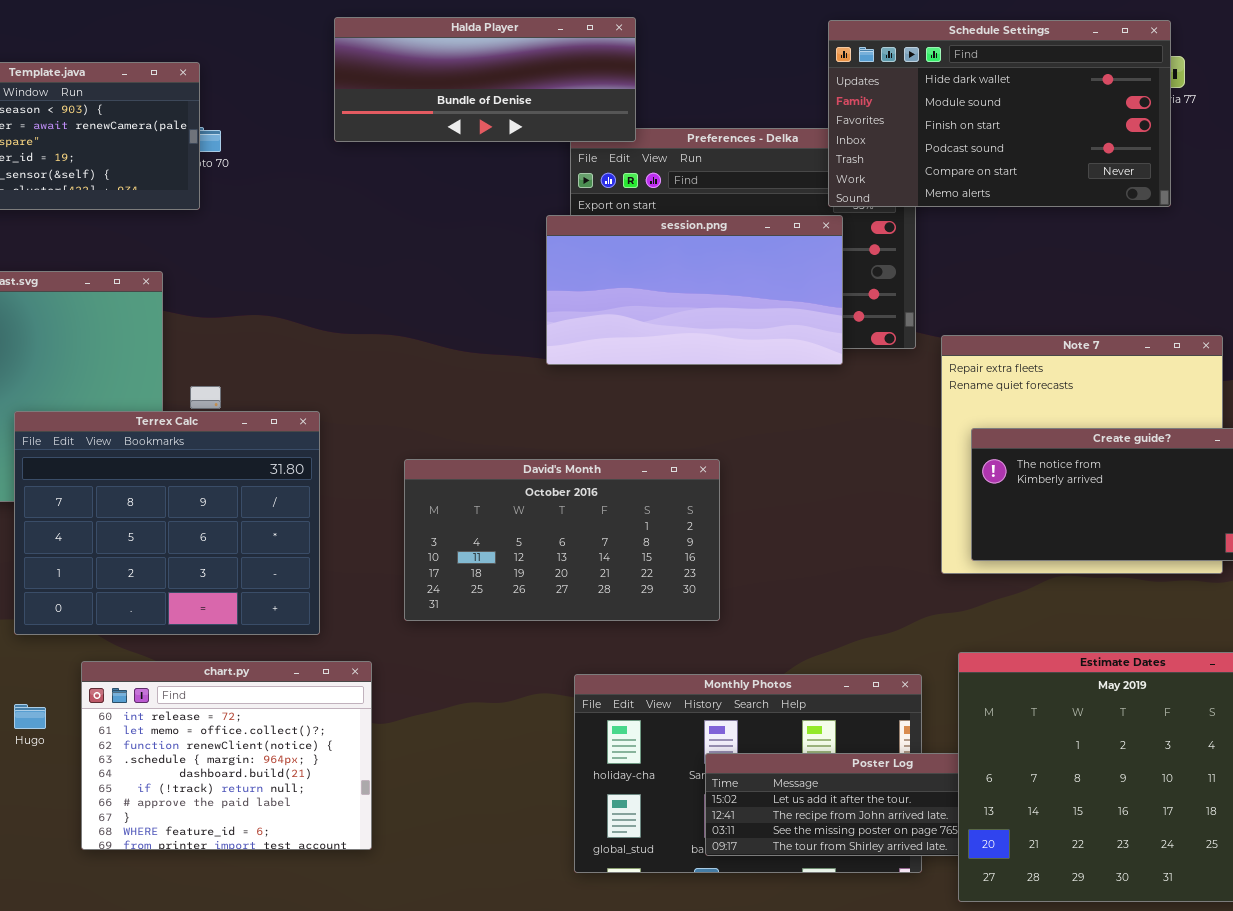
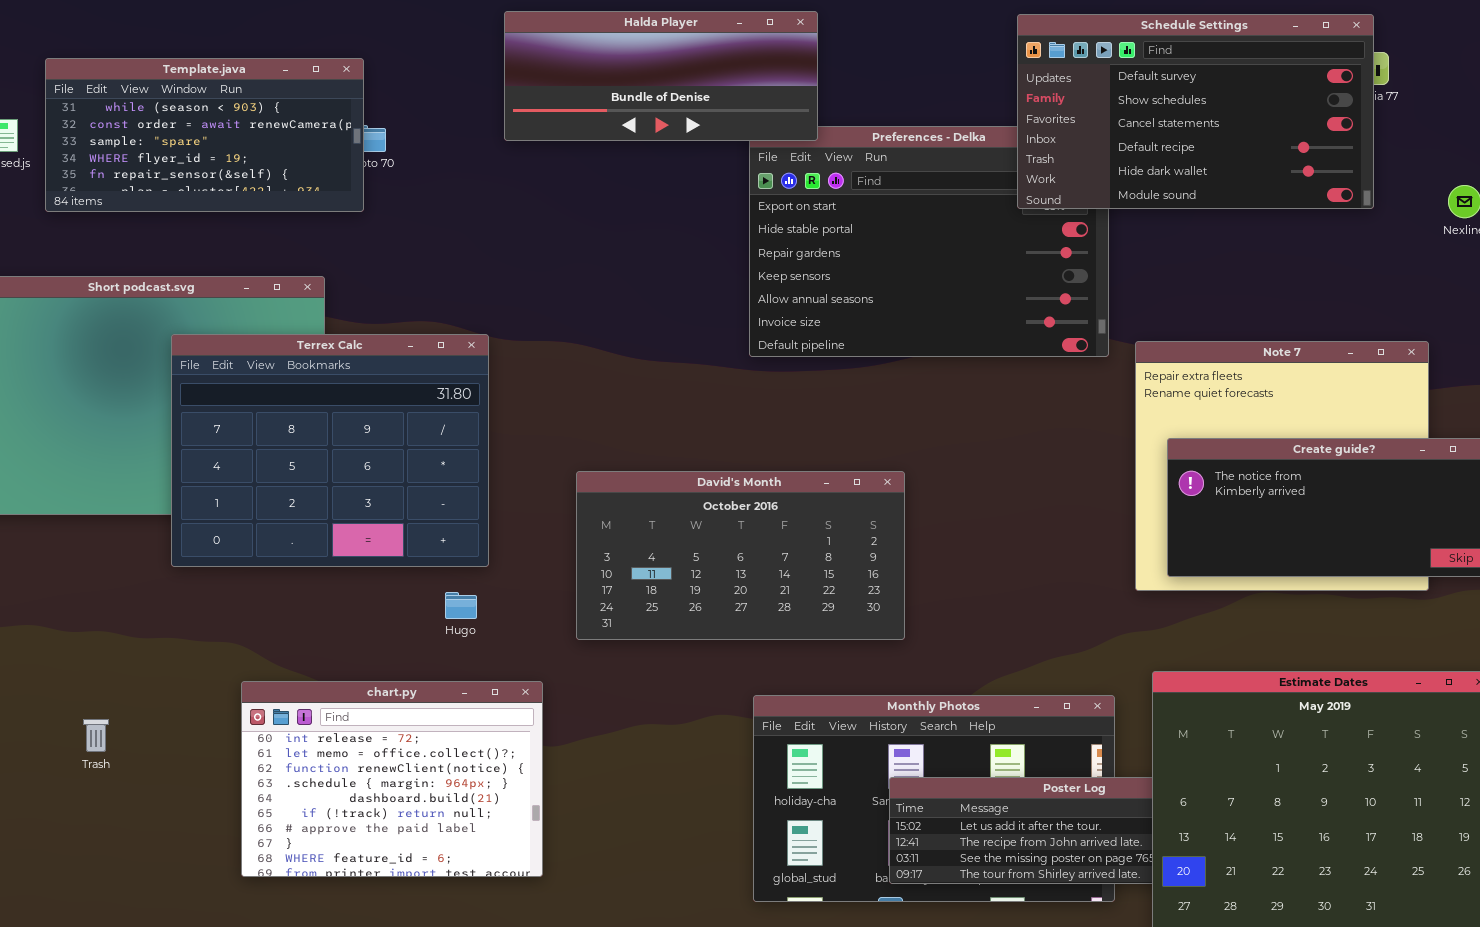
Schedule Settings: [828,20,1171,207] -> [1017,14,1374,209], scrolled up 4 rows
session.png: [546,215,843,365] -> none, closed
Terrex Calc: [14,411,320,635] -> [171,334,489,567], moved
Hugo: [14,704,46,729] -> [445,592,477,619], moved

